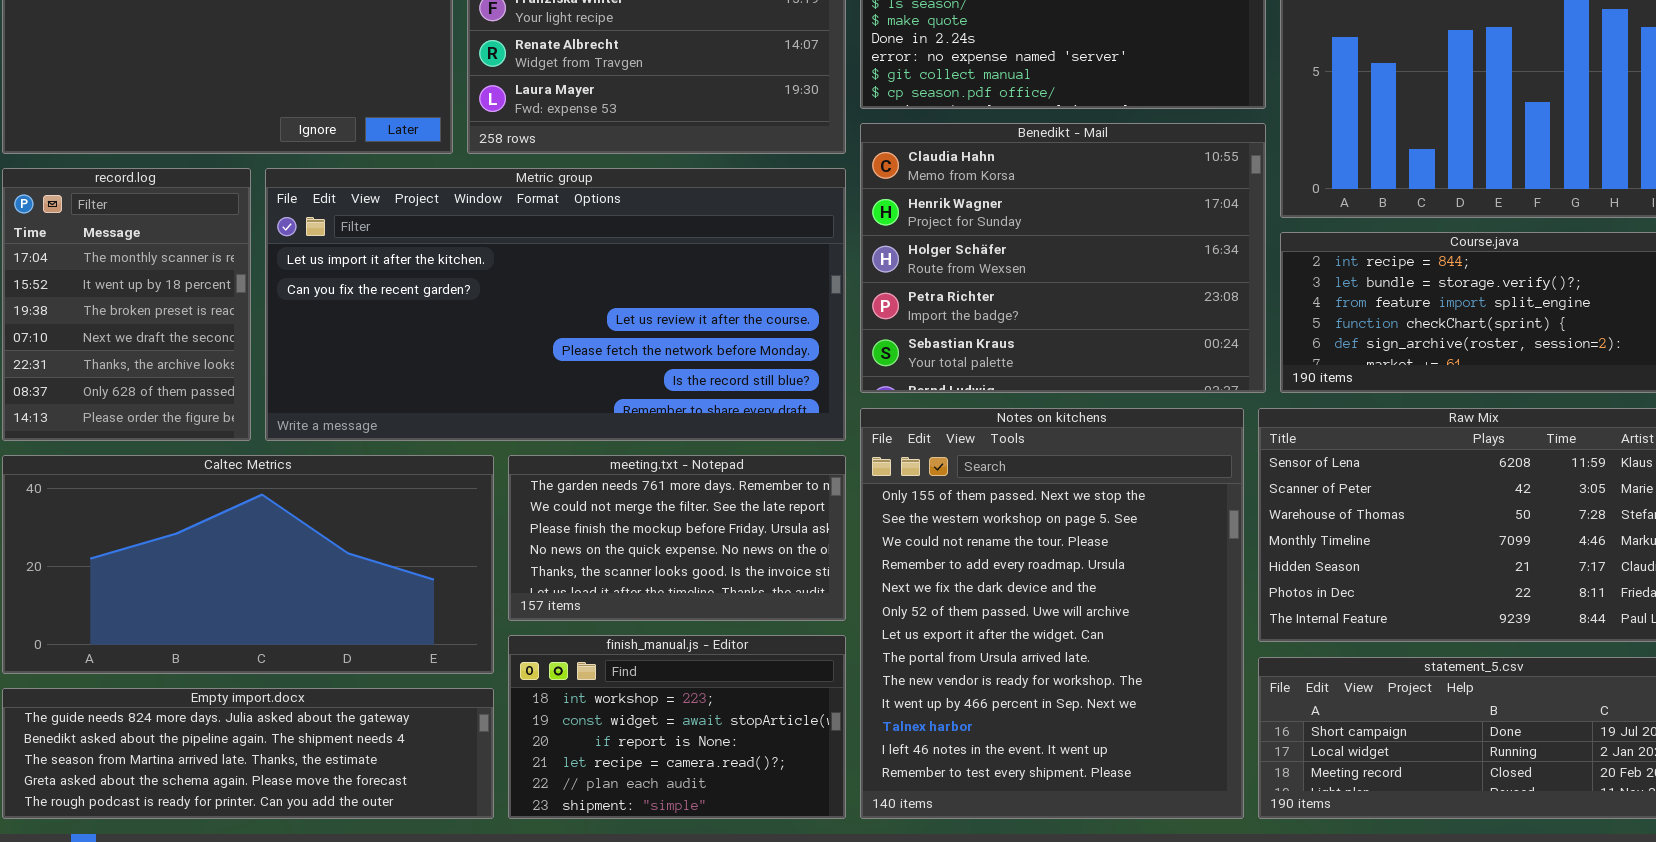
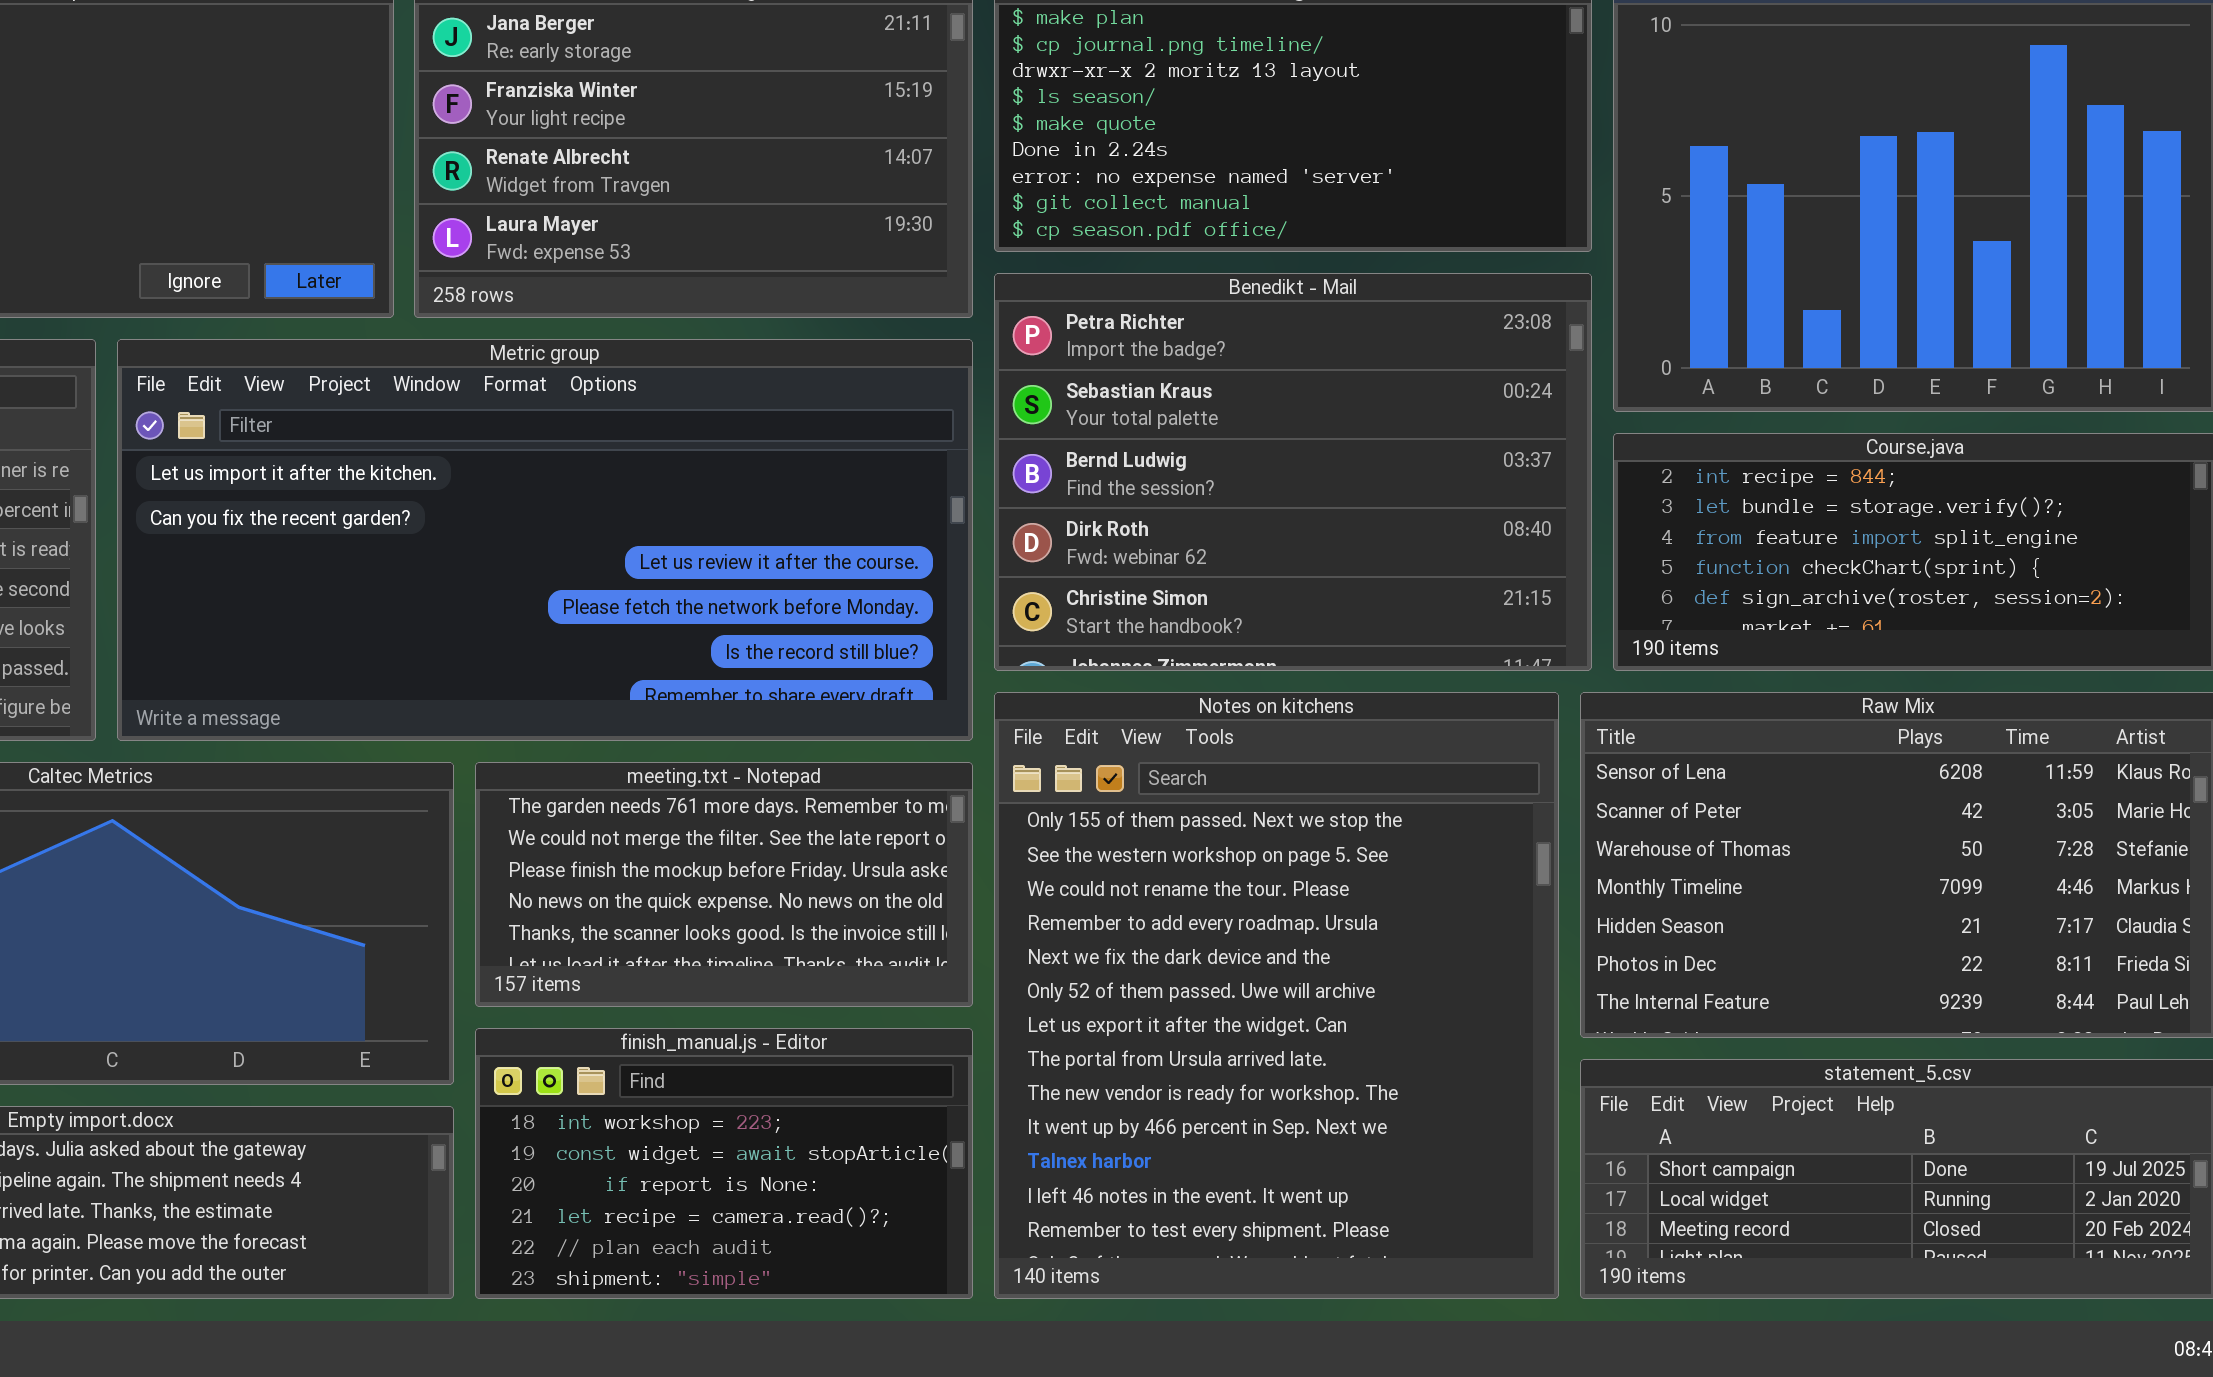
Benedikt - Mail: [860,123,1266,393] -> [994,273,1592,671], scrolled down 3 rows

